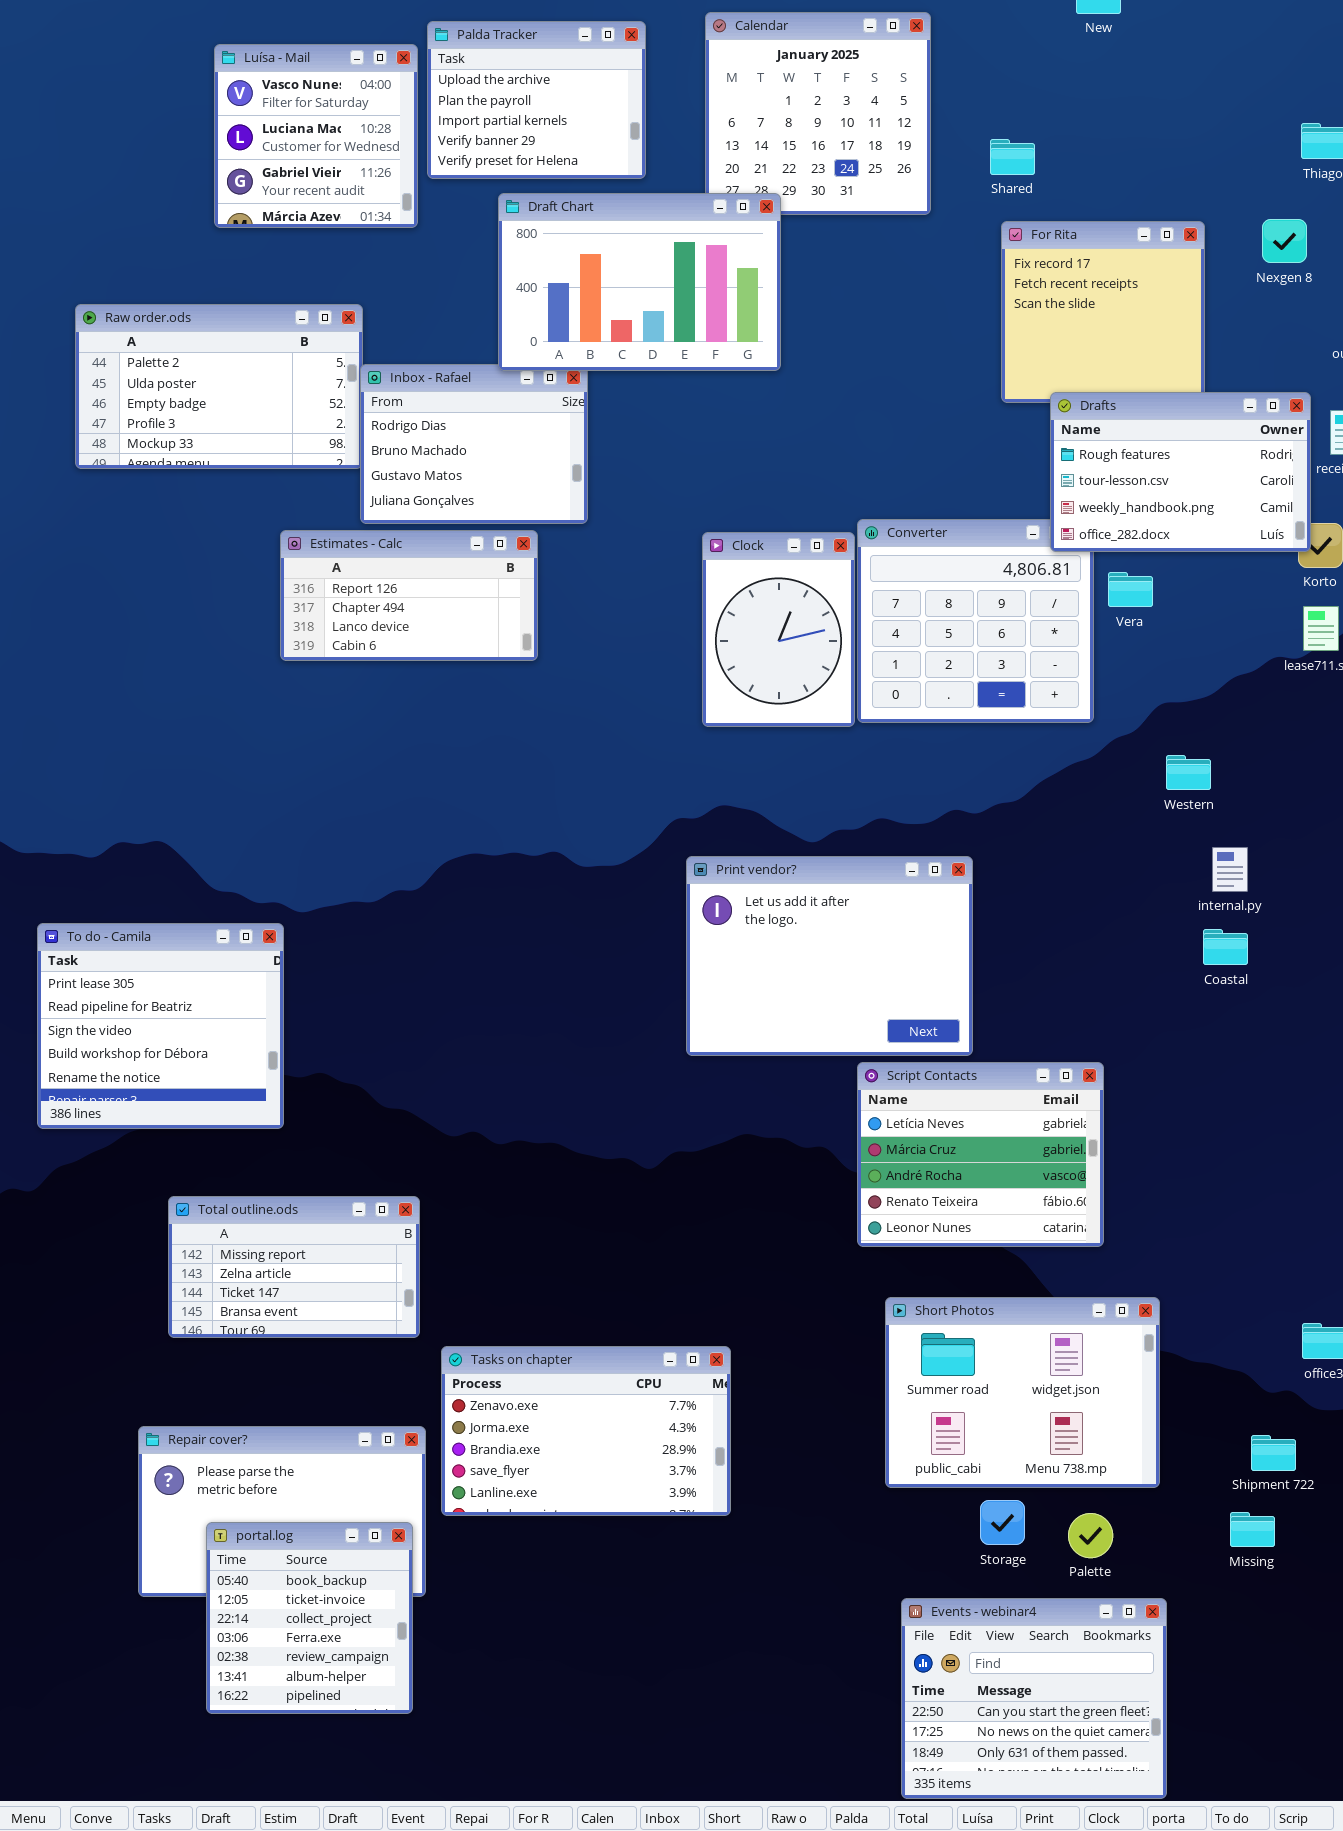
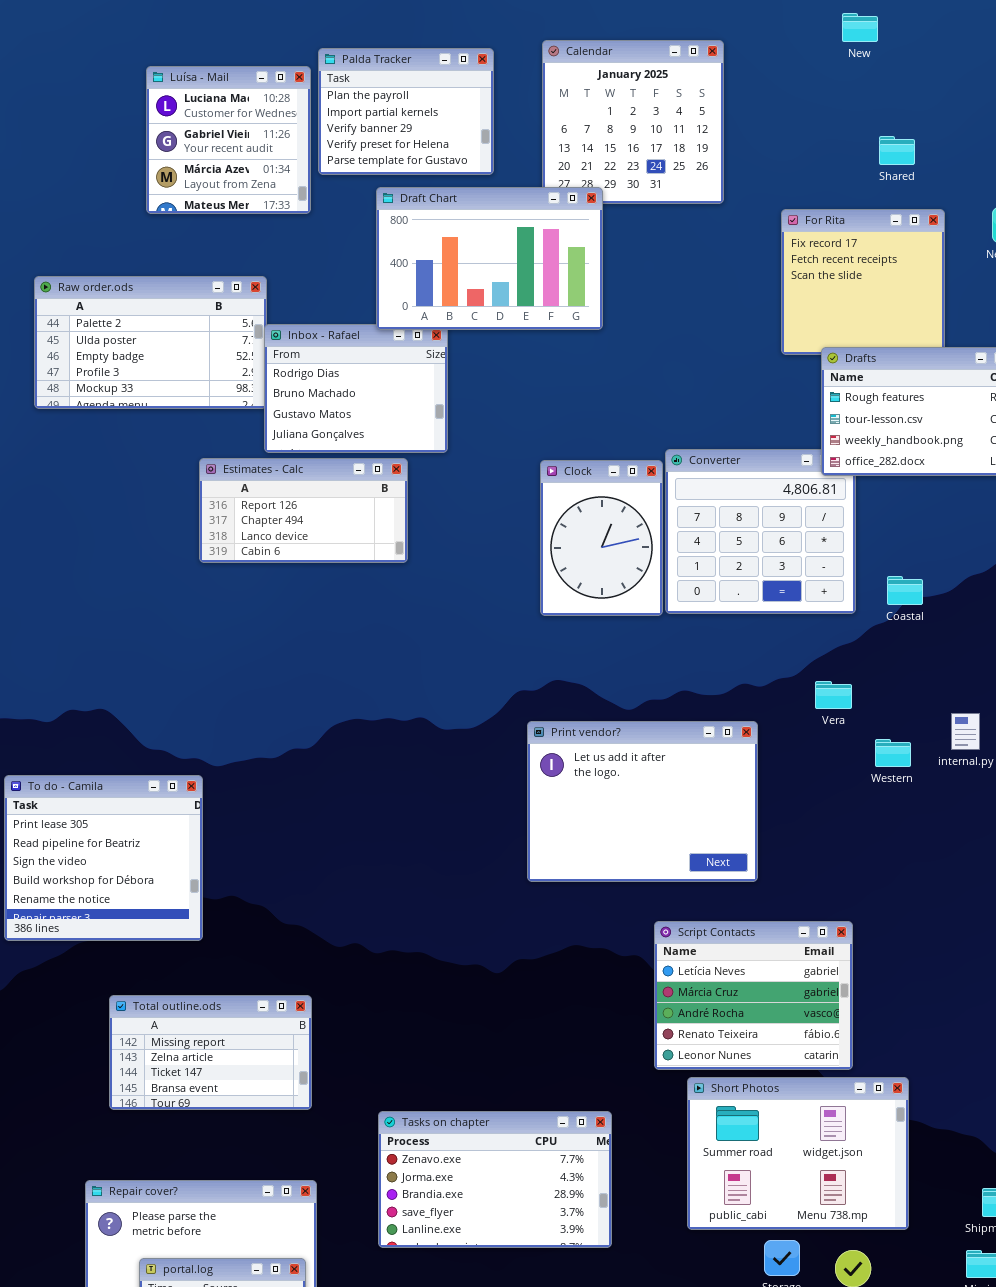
Palda Tracker: [427,21,646,179] -> [318,48,494,175], scrolled down 1 row
Luísa - Mail: [214,44,418,228] -> [146,66,311,214], scrolled down 1 row
Shared: [990,139,1035,175] -> [879,136,915,165], moved
Vera: [1108,572,1153,607] -> [815,681,852,709], moved
Western: [1166,755,1211,790] -> [875,739,911,767], moved
Coastal: [1203,929,1248,965] -> [887,576,923,605], moved
Script Contacts: [857,1062,1104,1247] -> [654,921,853,1070], moved
Tasks on chapter: [441,1346,731,1516] -> [378,1111,612,1248], moved

